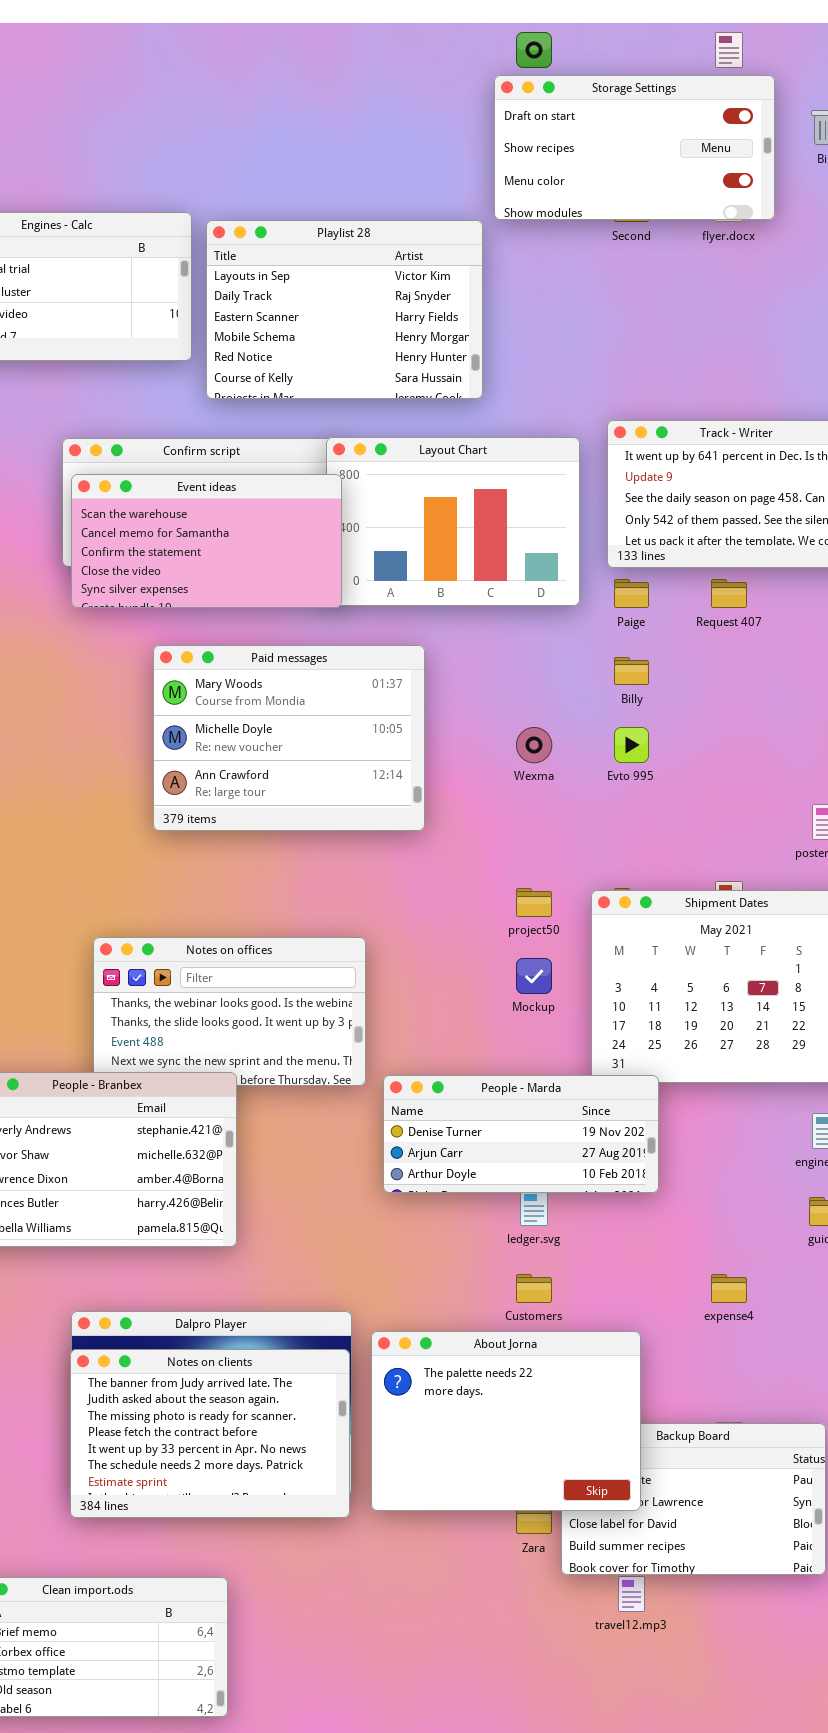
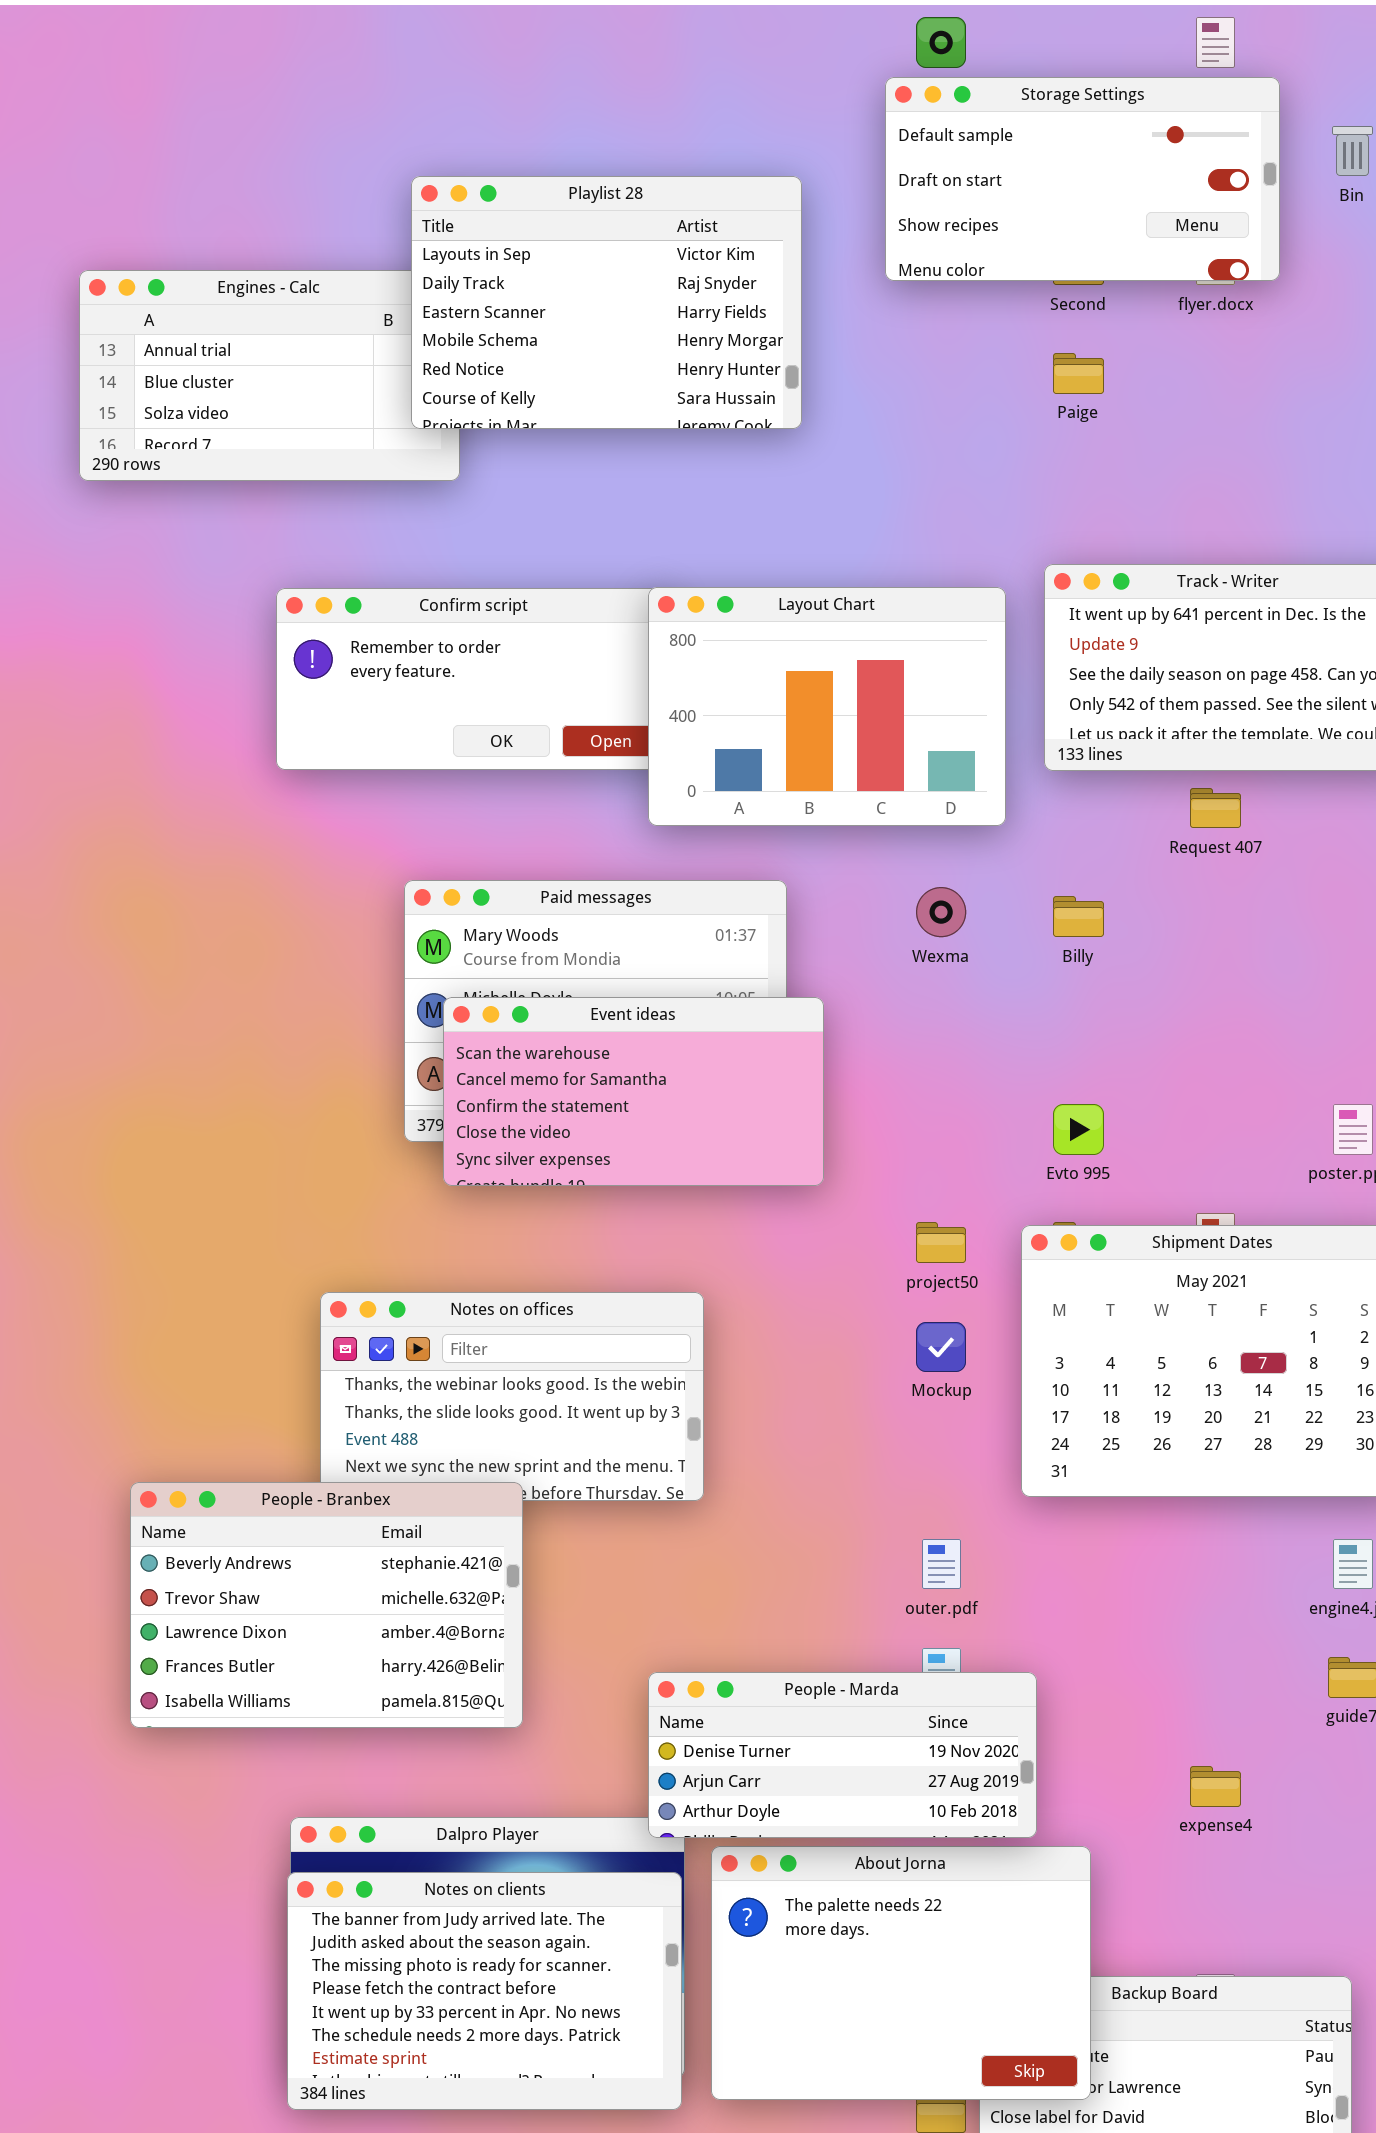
Storage Settings: [494,75,775,220] -> [885,77,1280,281], scrolled up 1 row
Playlist 28: [206,220,483,399] -> [411,176,802,429], moved
Event ideas: [71,474,342,608] -> [443,997,824,1186], moved
Paige: [614,579,649,608] -> [1053,353,1104,394], moved
Wexma: [516,727,552,763] -> [916,887,966,937], moved
Evto 995: [614,727,649,763] -> [1053,1104,1104,1155], moved
People - Marda: [383,1075,659,1193] -> [648,1672,1037,1838], moved

